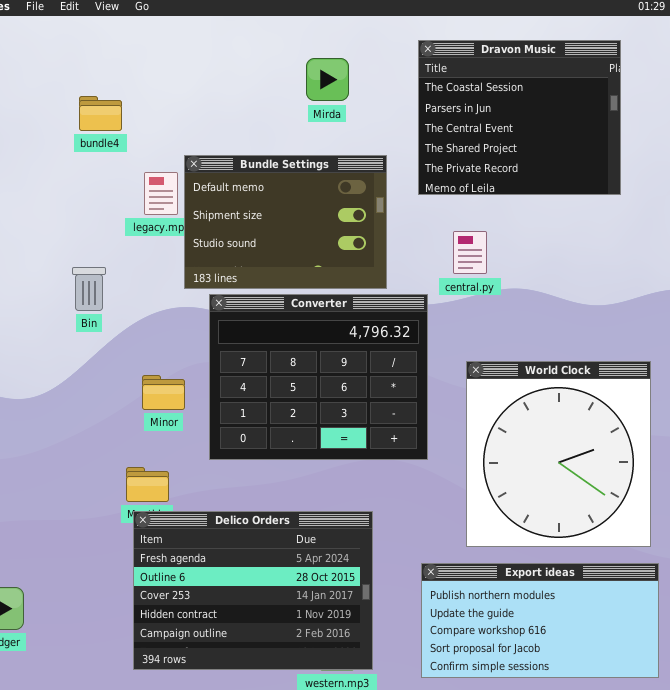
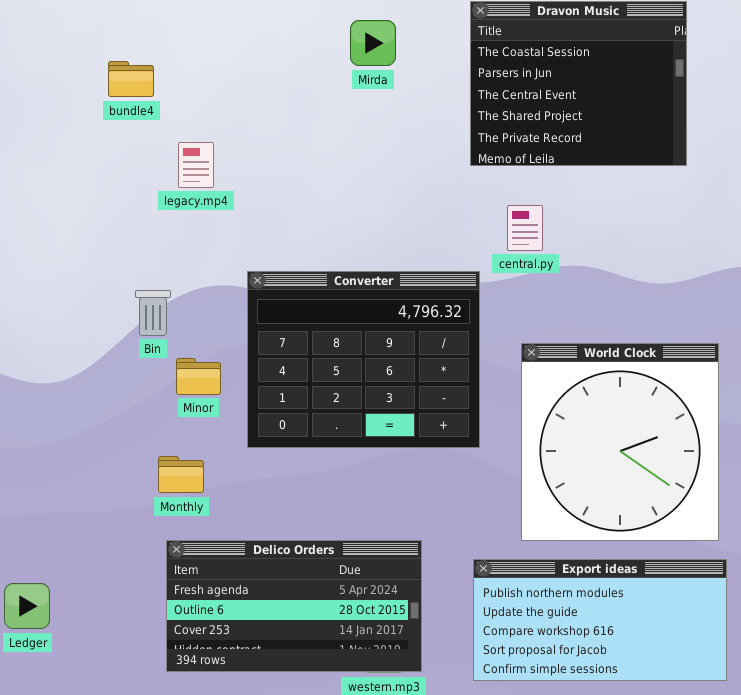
Bundle Settings: [184,155,387,289] -> none, closed
Bin: [72,267,106,311] -> [135,290,171,336], moved
Delico Orders: [133,511,373,670] -> [166,540,422,672], resized

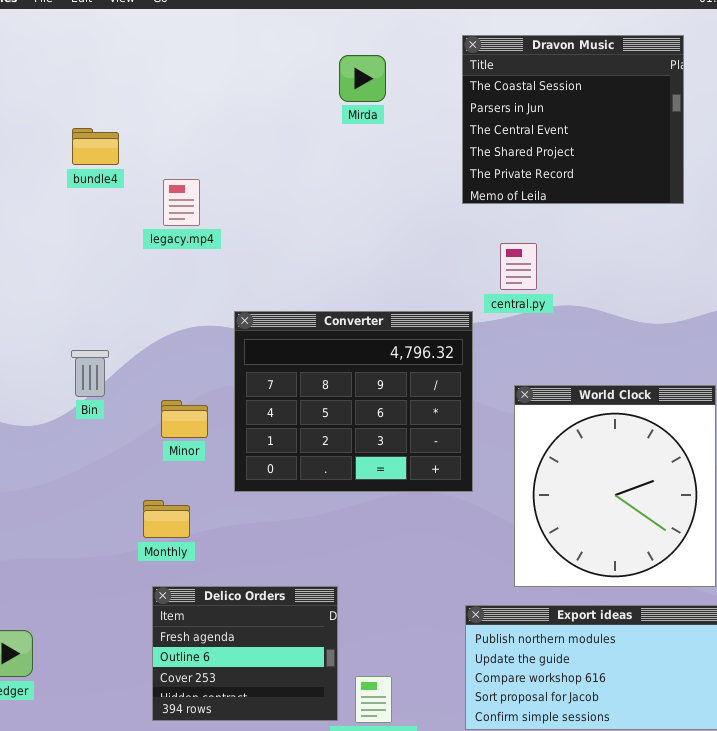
bundle4: [108,61,154,97] -> [72,128,119,165], moved
Bin: [135,290,171,336] -> [71,350,109,397], moved
Delico Orders: [166,540,422,672] -> [152,586,338,721], resized

